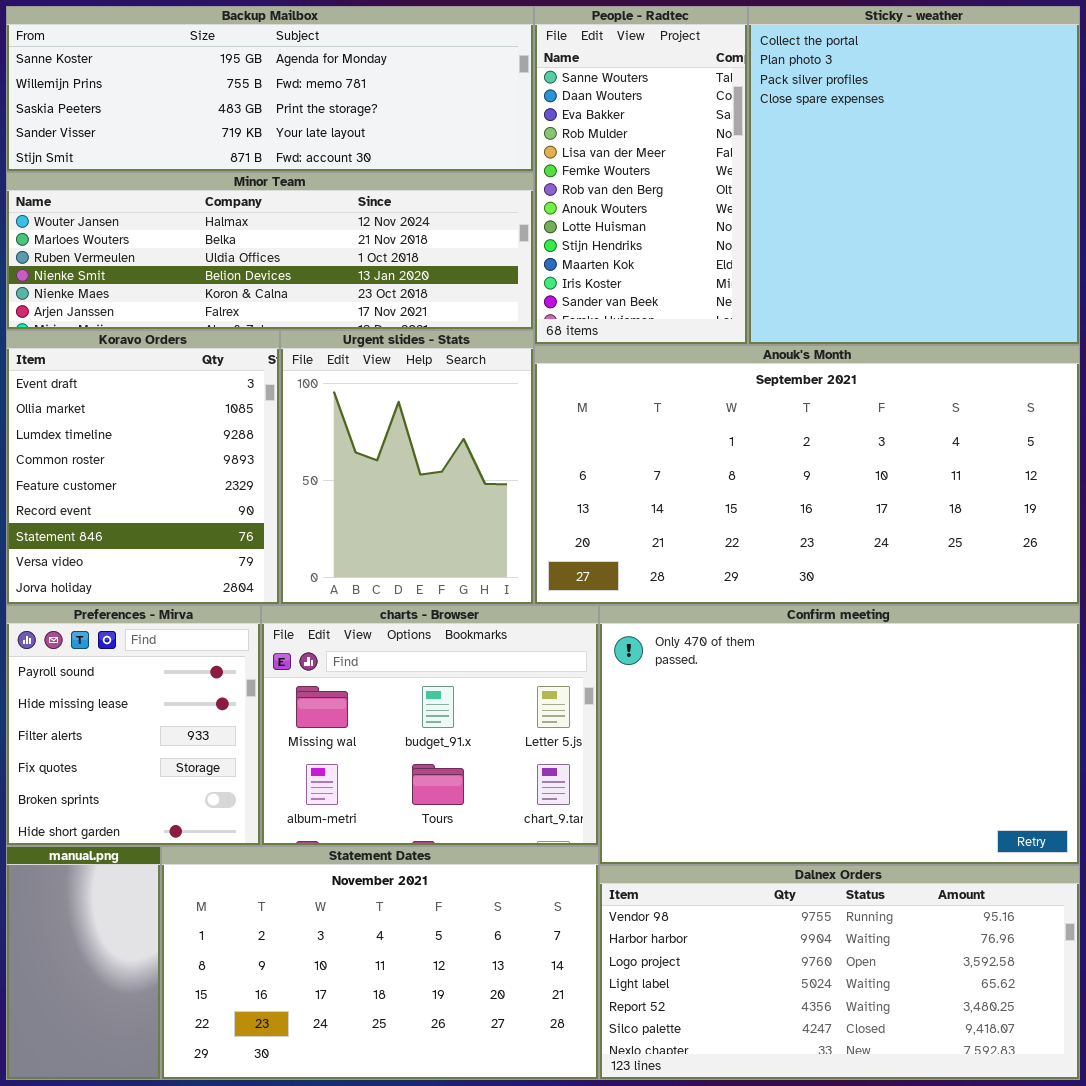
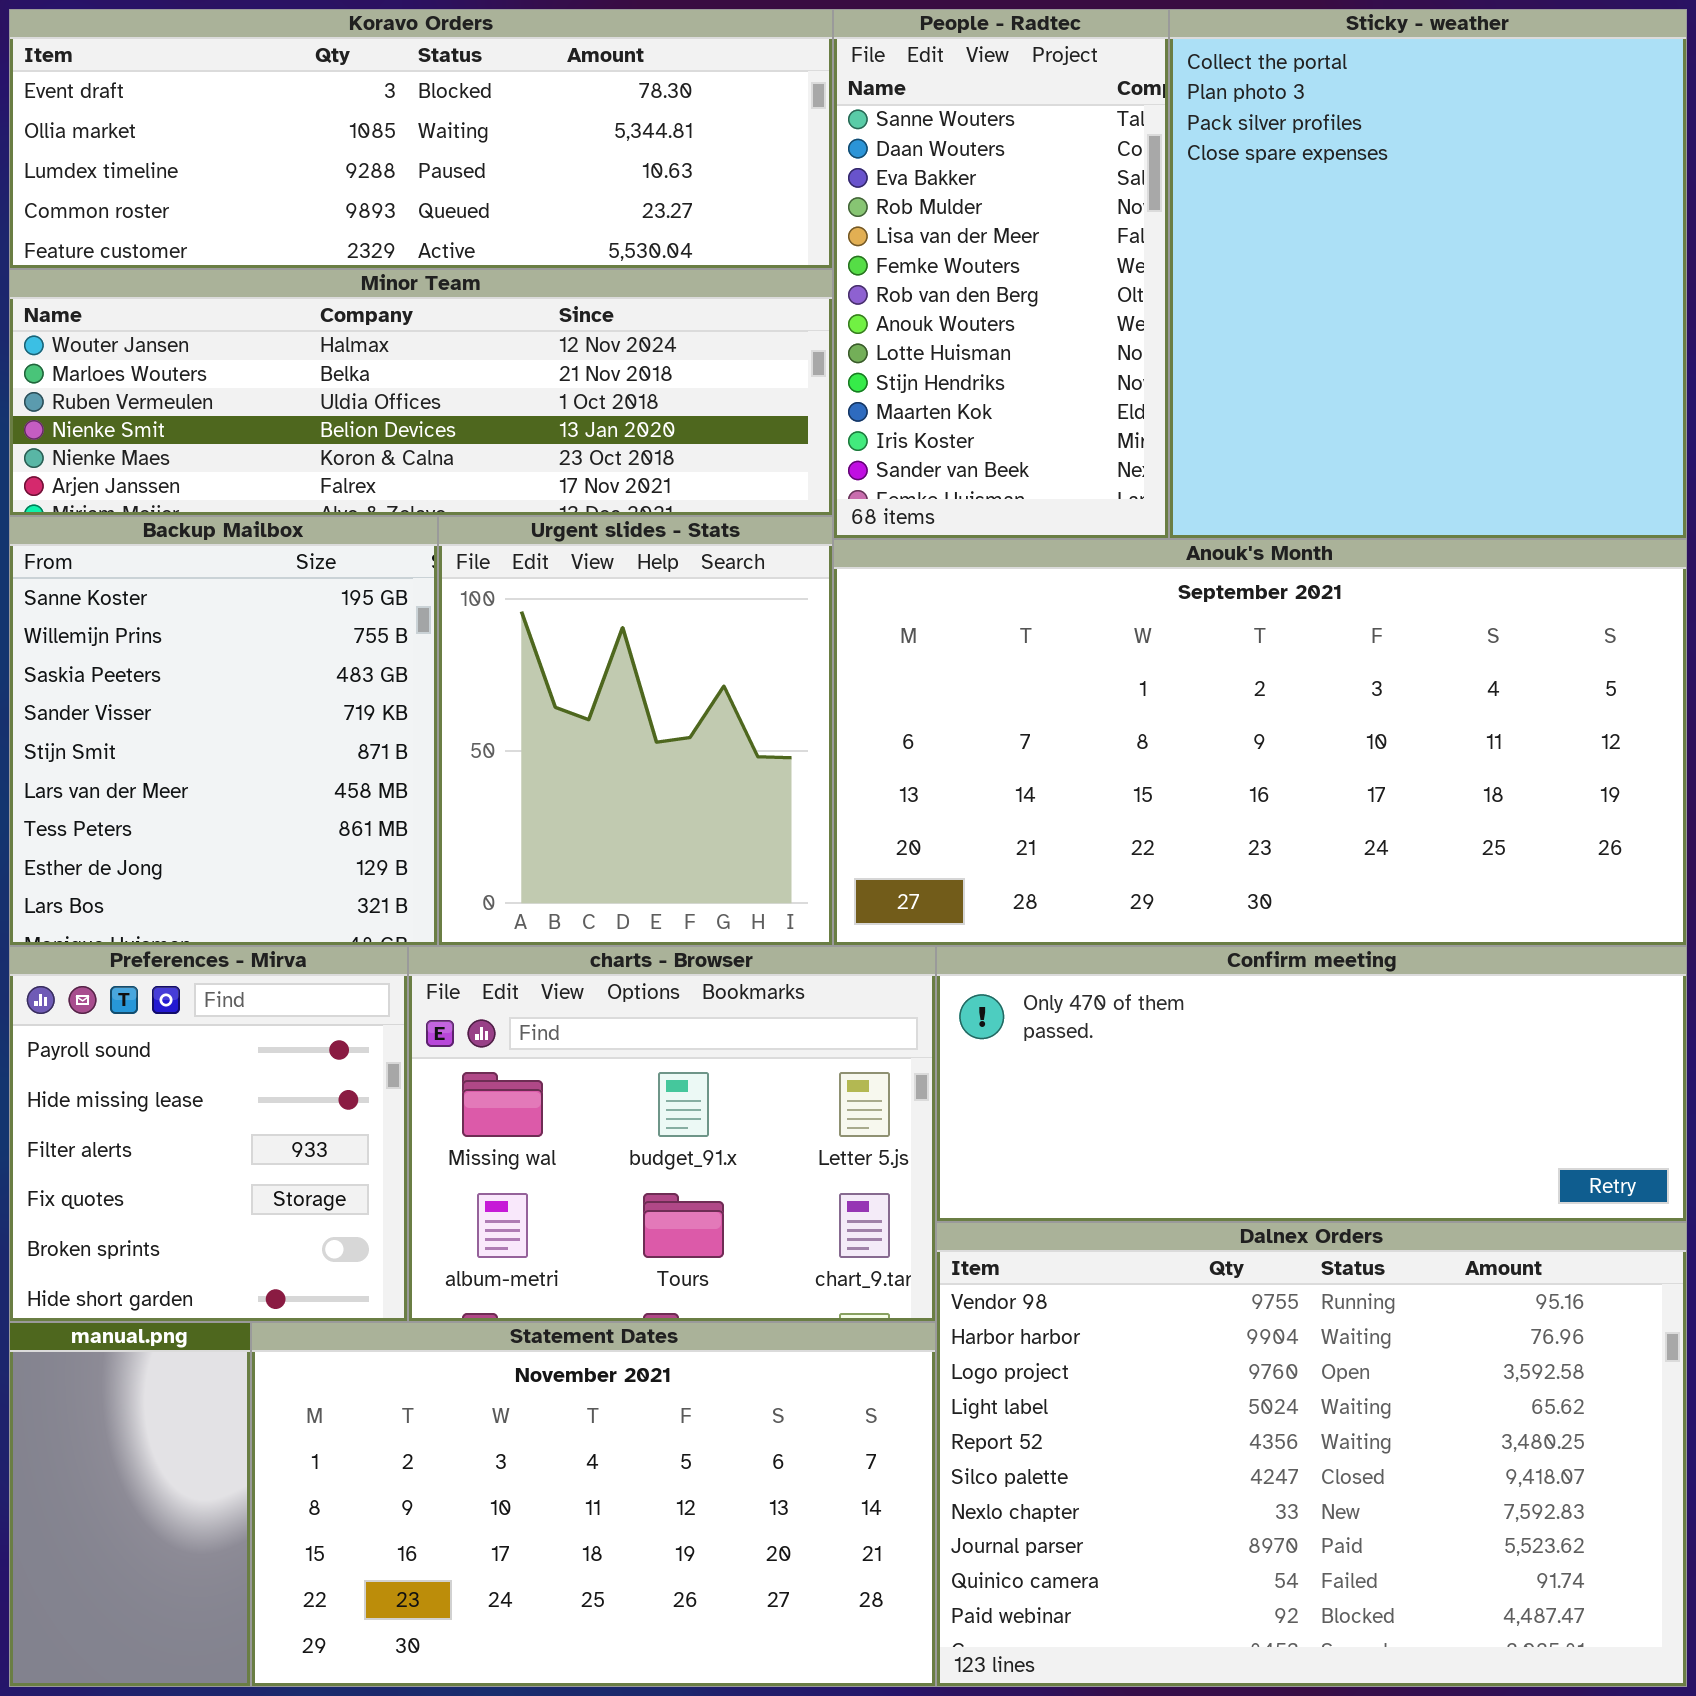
Backup Mailbox: [6,6,534,172] -> [9,516,438,946], moved, resized
Koravo Orders: [6,330,280,605] -> [9,9,833,269], moved, resized
Confirm meeting: [599,605,1080,865] -> [936,946,1687,1222], resized
Dalnex Orders: [599,865,1080,1080] -> [936,1222,1687,1687], resized

